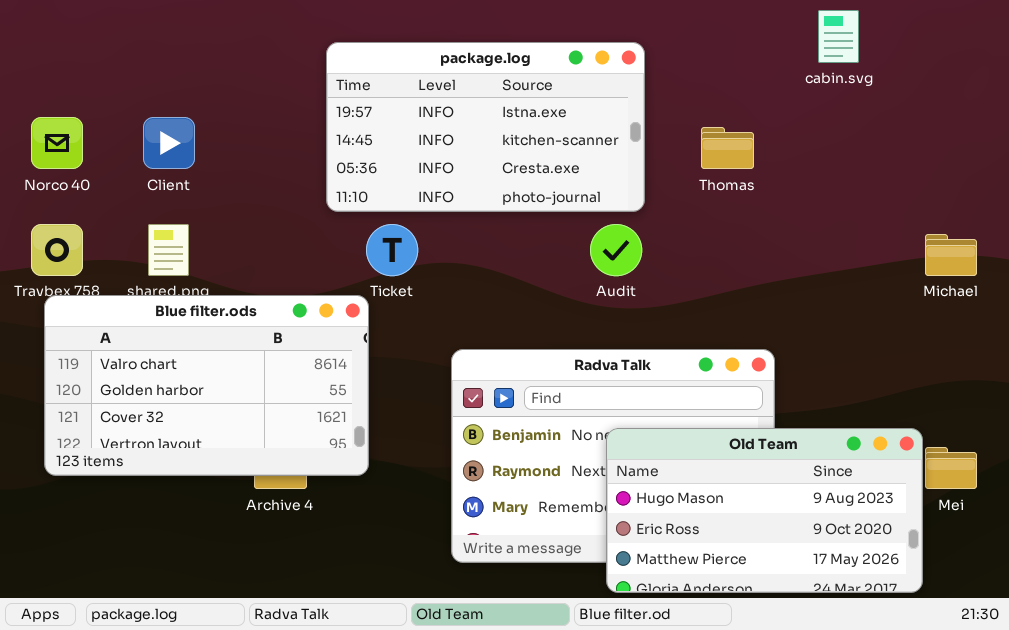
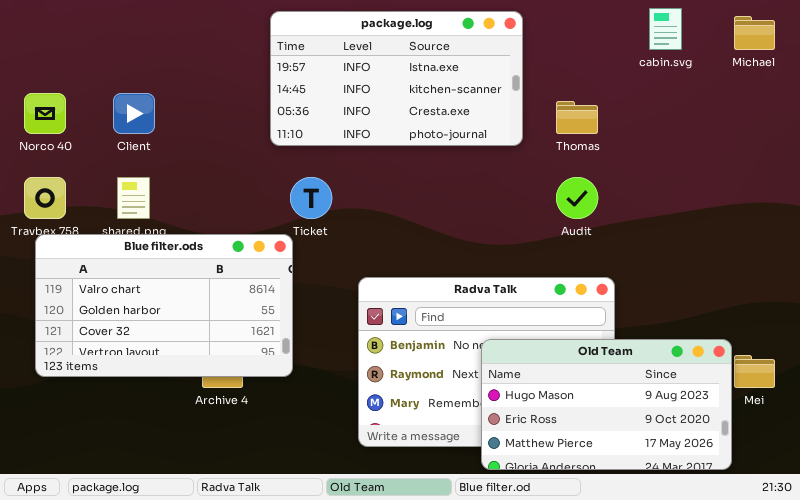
package.log: [326,42,645,212] -> [270,11,523,146], moved
Audit: [590,224,642,276] -> [556,177,598,219], moved
Michael: [925,234,977,276] -> [734,16,775,50], moved

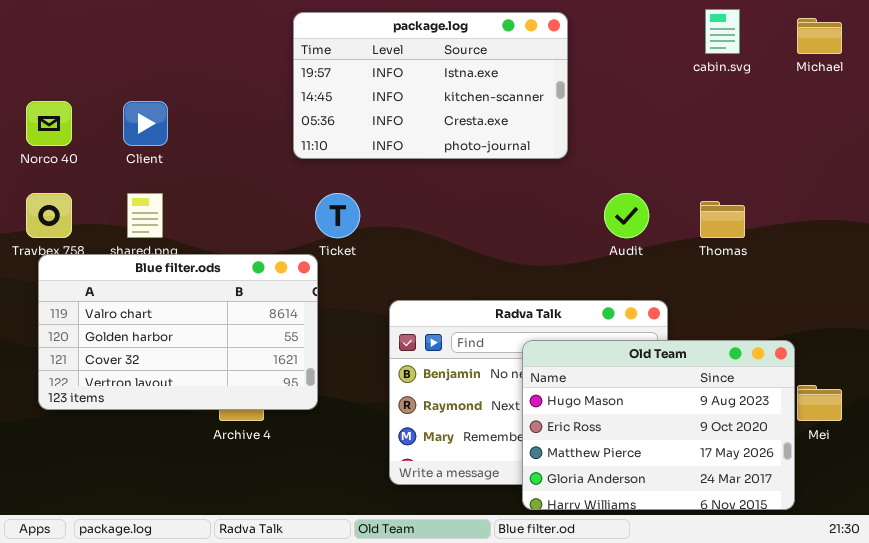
Thomas: [556,101,598,134] -> [700,201,745,238], moved
Old Team: [481,339,732,470] -> [522,340,795,510], resized

